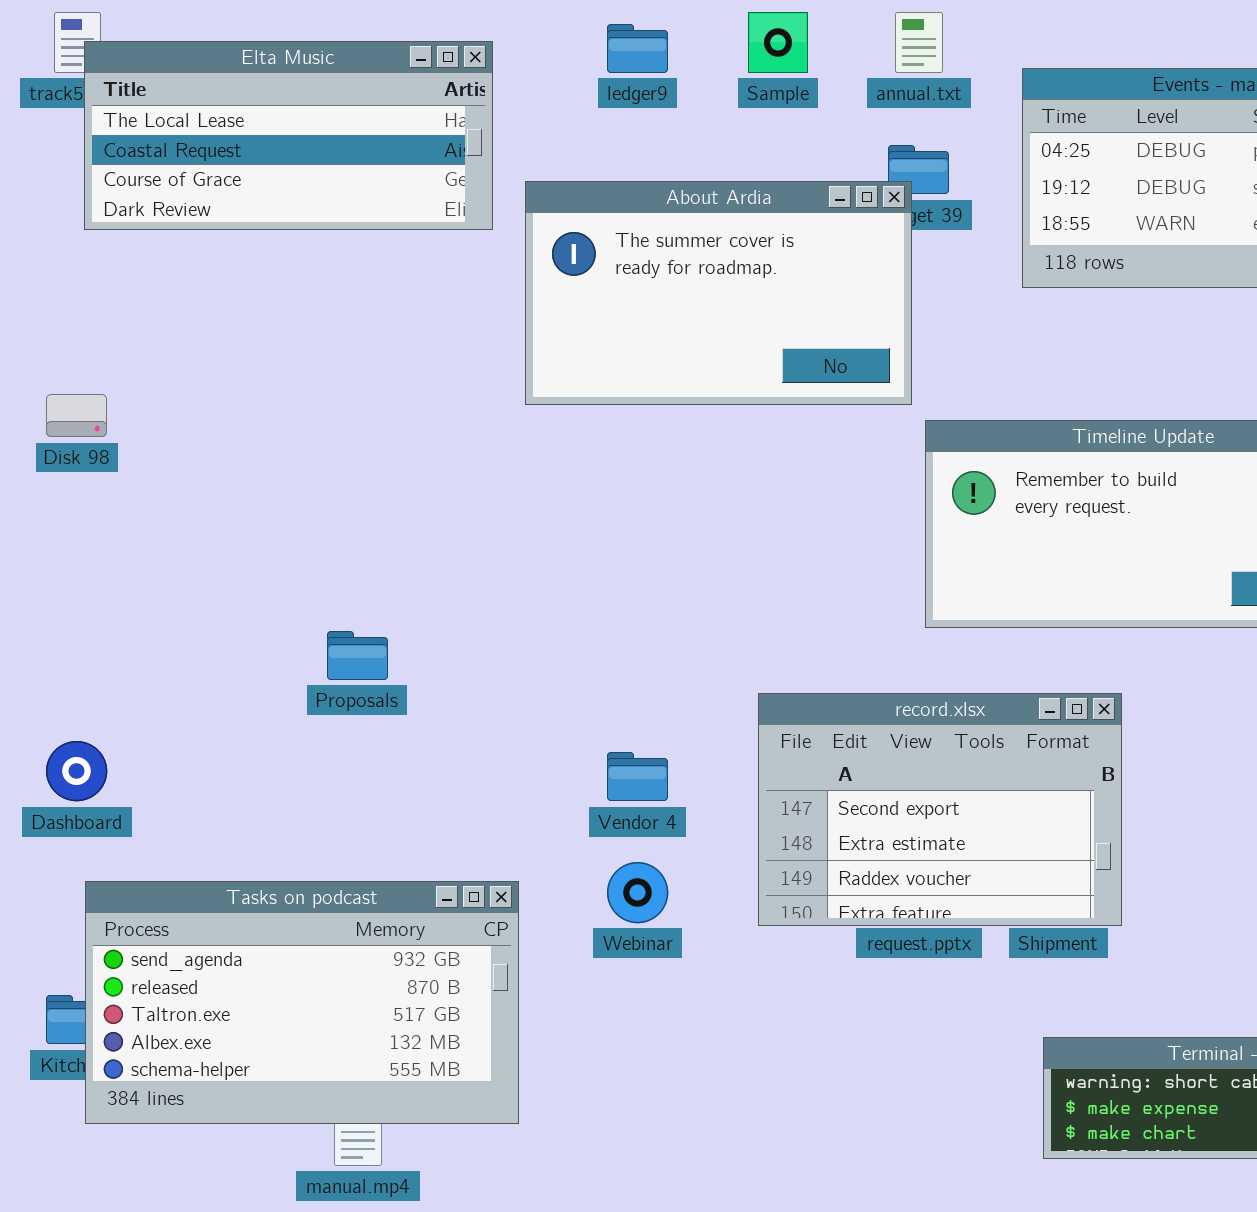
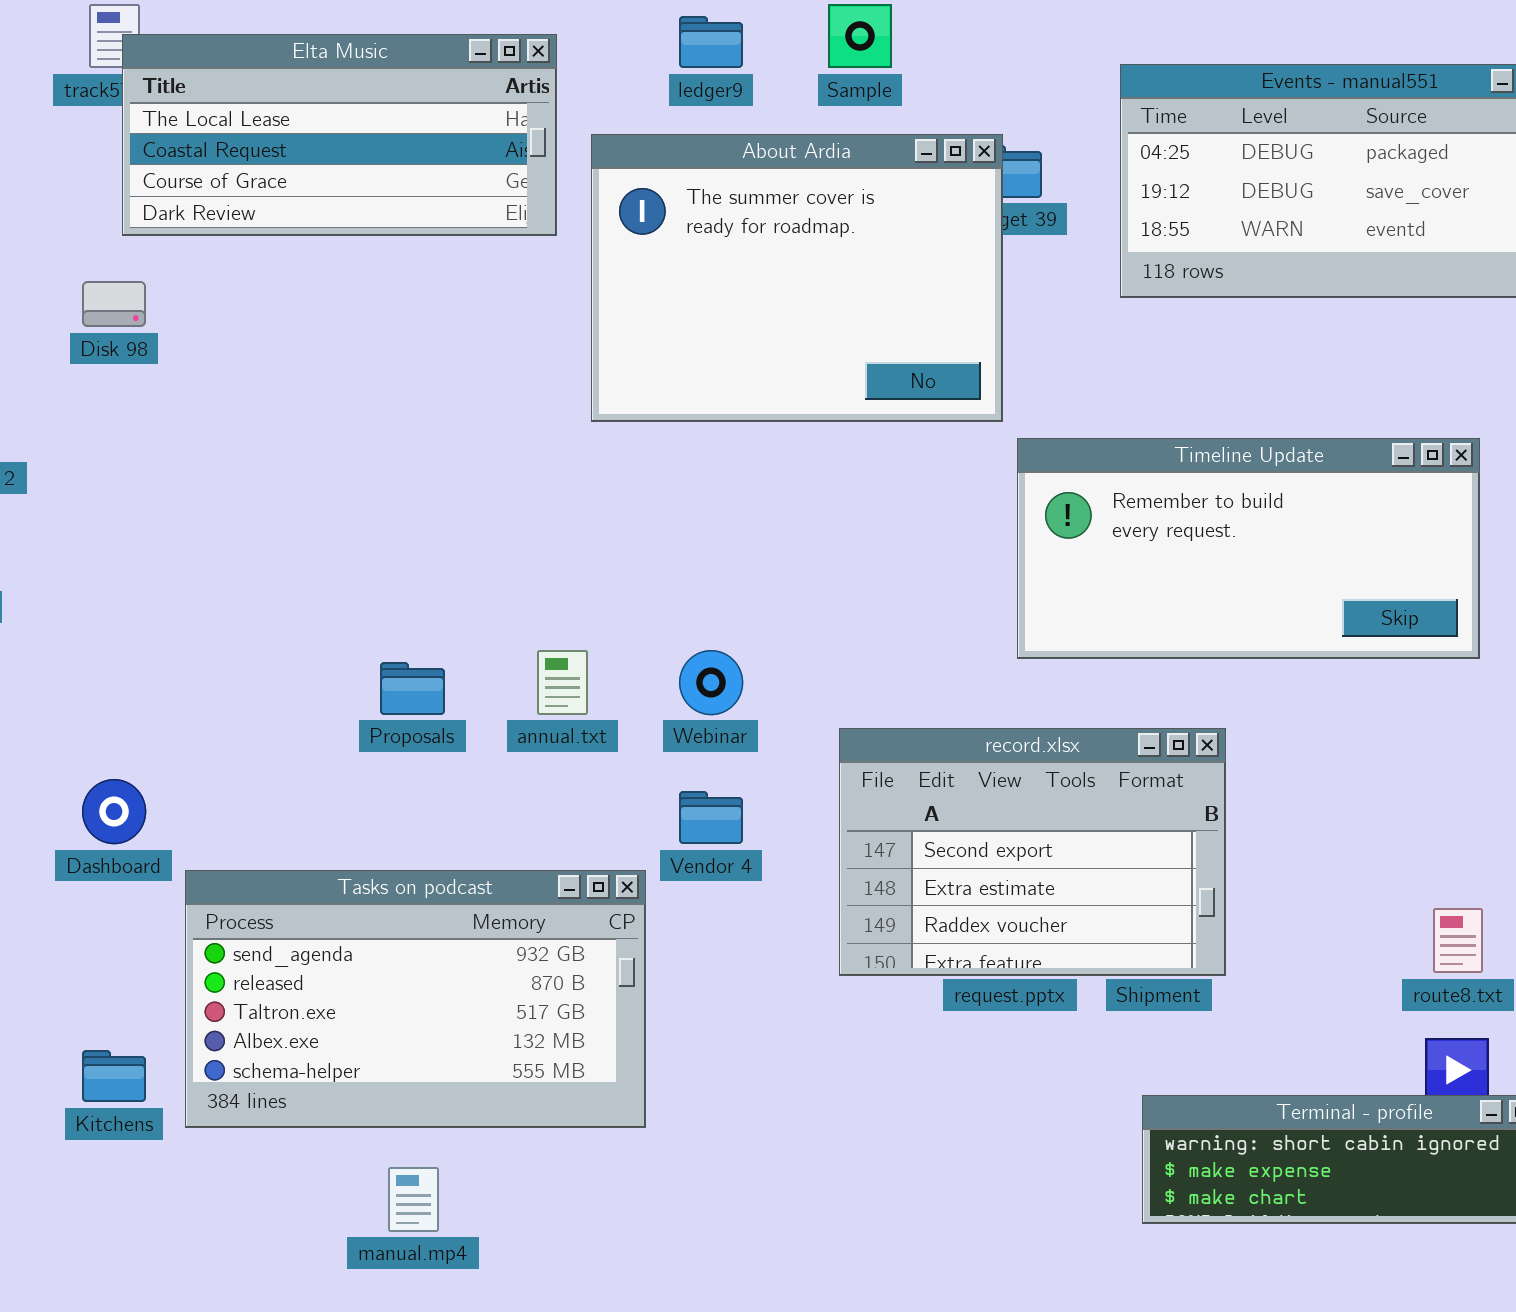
annual.txt: [895,12,943,73] -> [537,650,588,715], moved
About Ardia: [525,181,912,405] -> [591,134,1003,422], resized
Disk 98: [46,394,107,437] -> [82,281,146,327], moved
Webinar: [607,862,668,923] -> [679,650,743,715], moved
Tasks on podcast: [85,881,519,1124] -> [185,870,646,1128], moved

